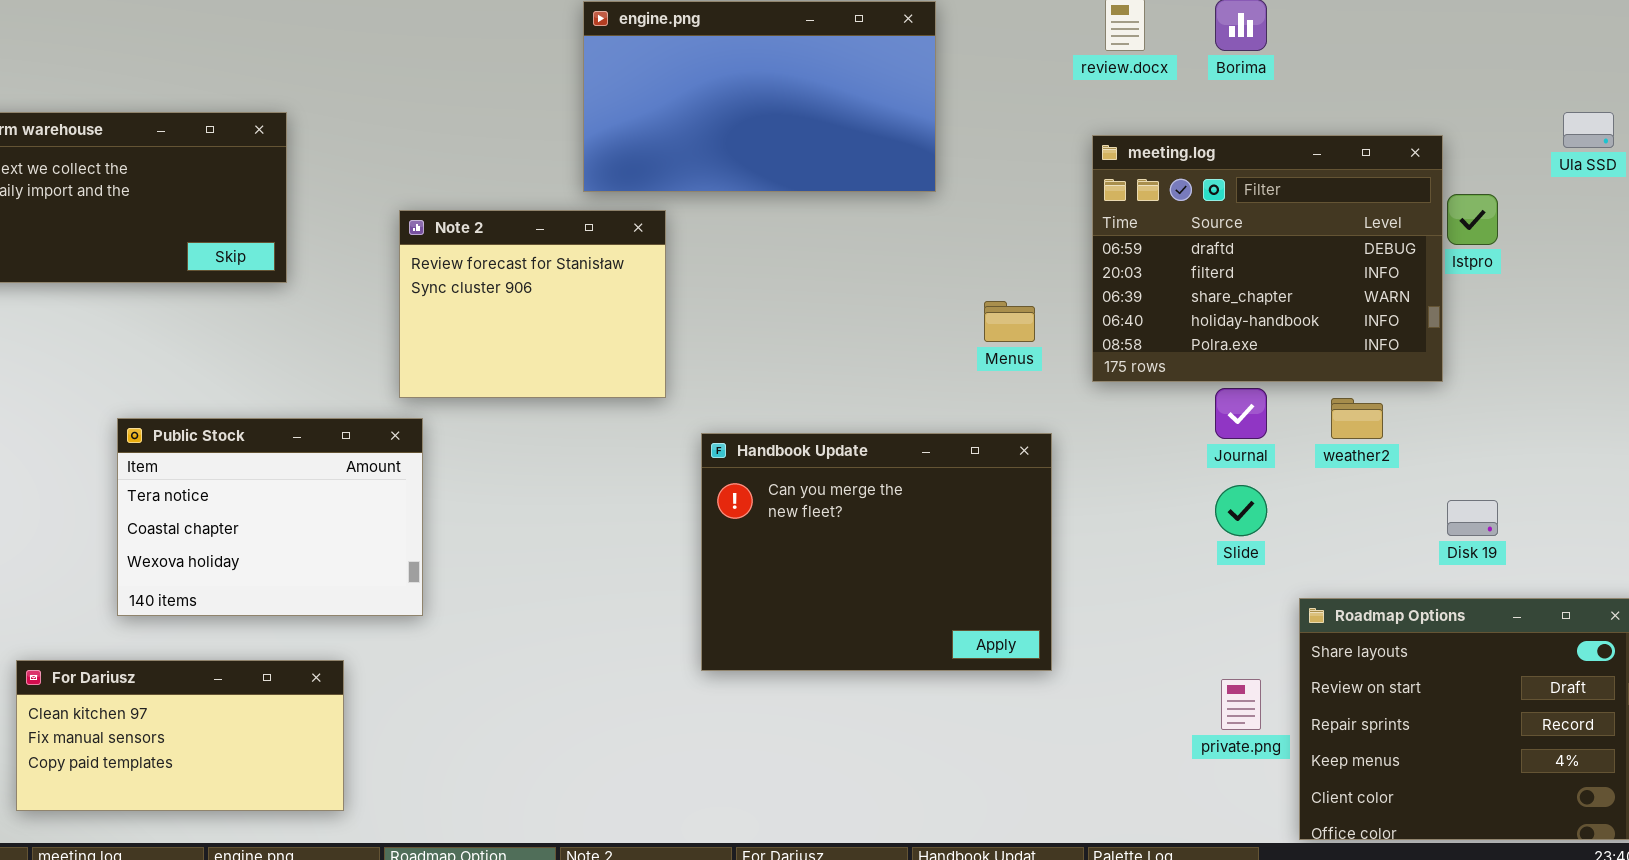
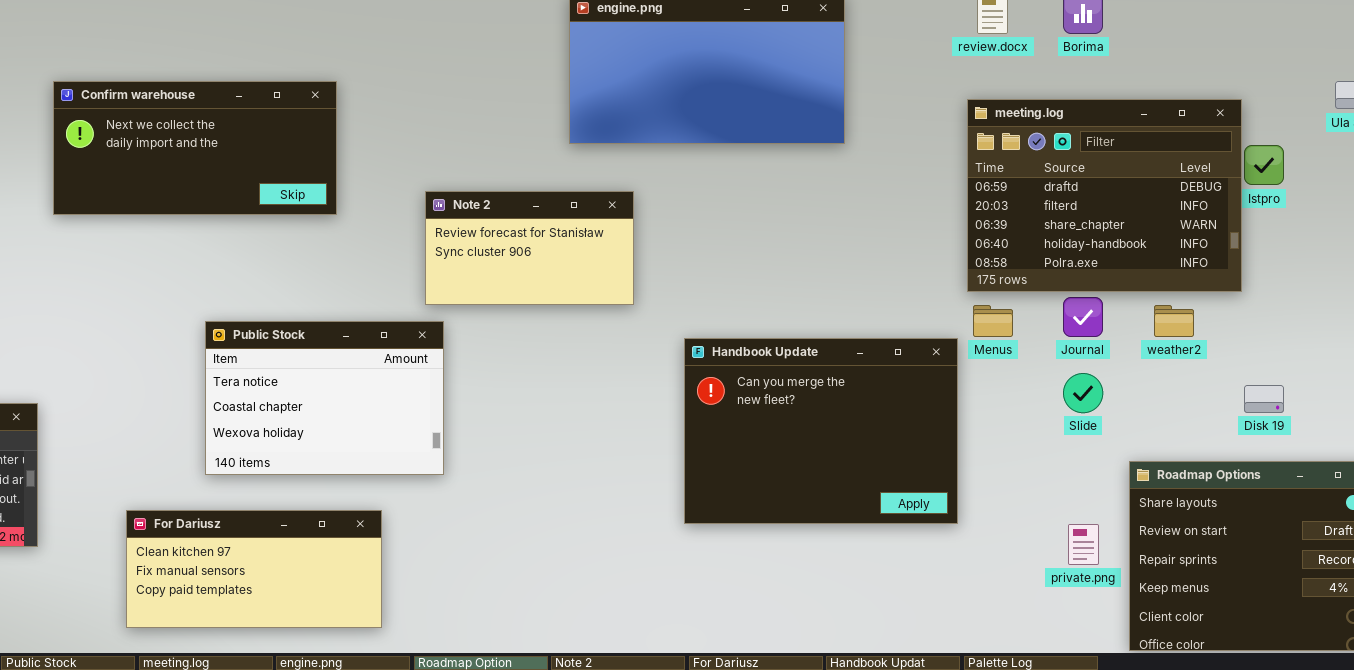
Note 2: [399,210,666,398] -> [425,191,634,305], resized
Menus: [984,301,1035,342] -> [973,305,1013,337], moved
Handbook Update: [701,433,1052,671] -> [684,338,958,524], moved

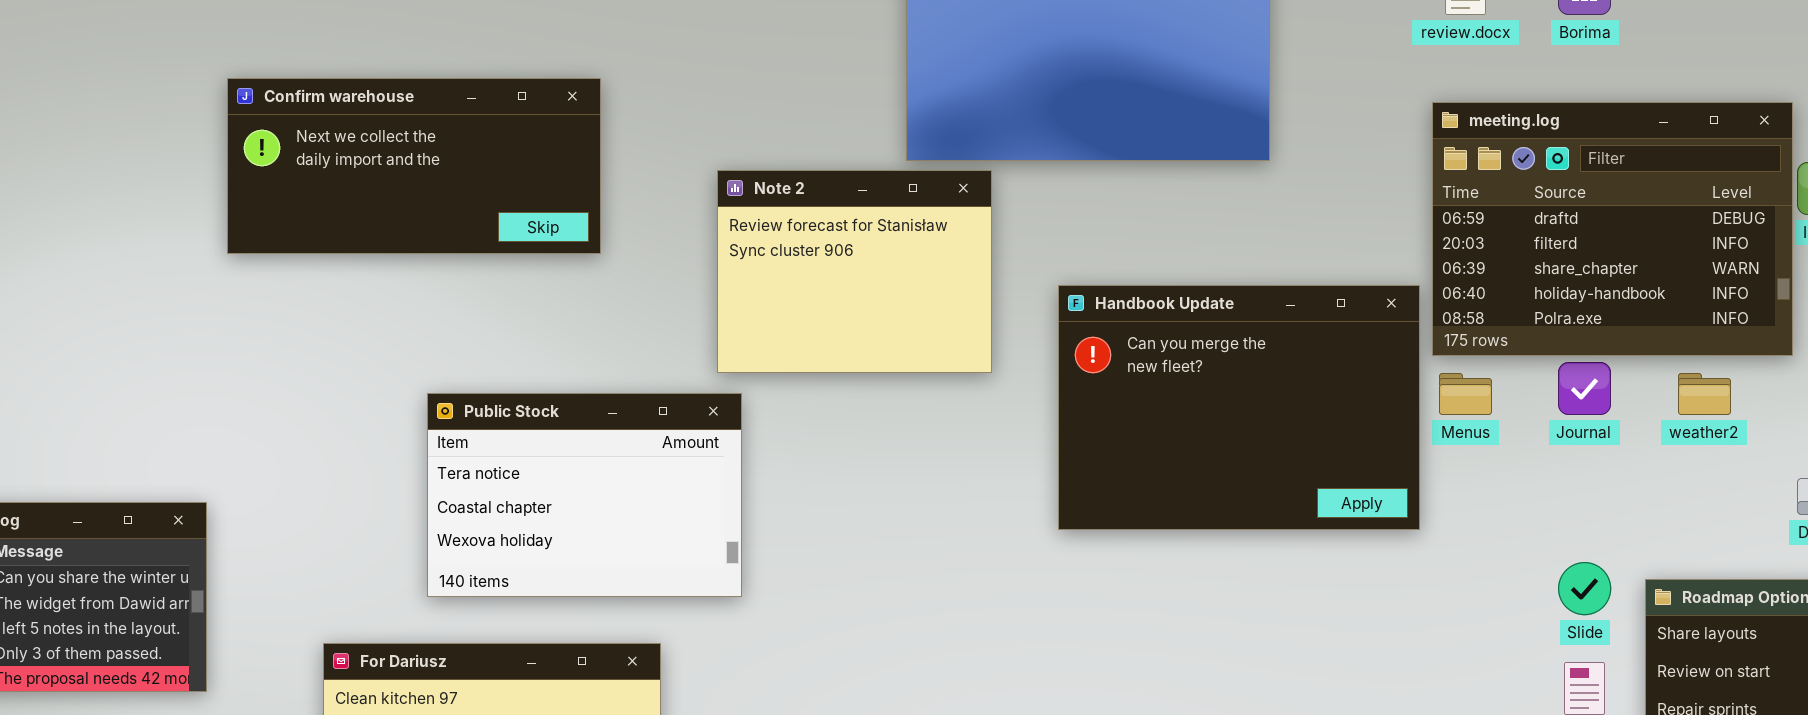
Note 2: [425,191,634,305] -> [717,170,992,373], resized
Handbook Update: [684,338,958,524] -> [1058,285,1420,530], moved
Slide: [1063,373,1103,413] -> [1558,562,1611,615], moved

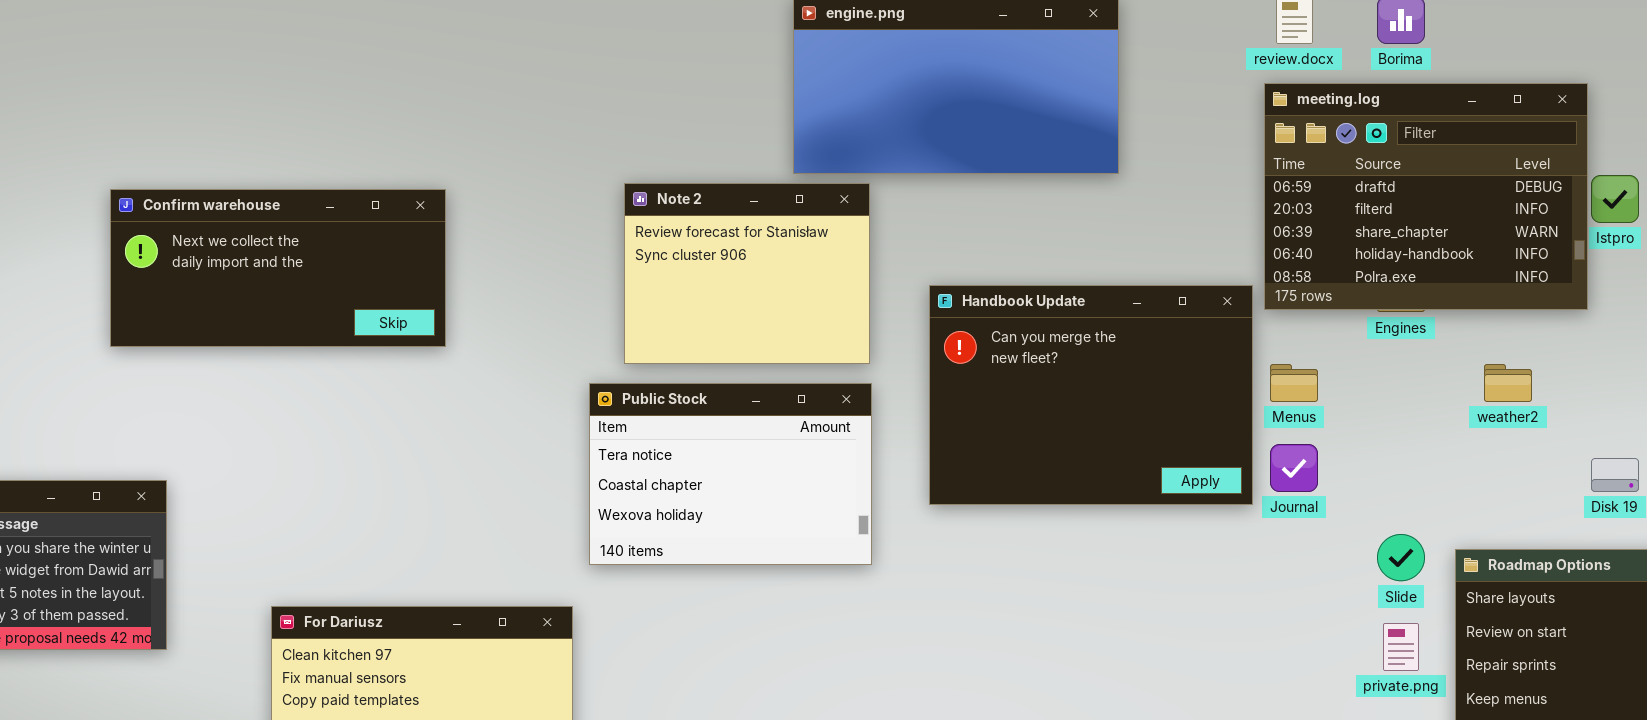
Confirm warehouse: [227,78,601,254] -> [110,189,446,347], moved
meeting.log: [1432,102,1793,356] -> [1264,83,1588,310], moved
Journal: [1558,362,1611,415] -> [1270,444,1318,492], moved
Public Stock: [427,393,742,597] -> [589,383,872,565], moved

